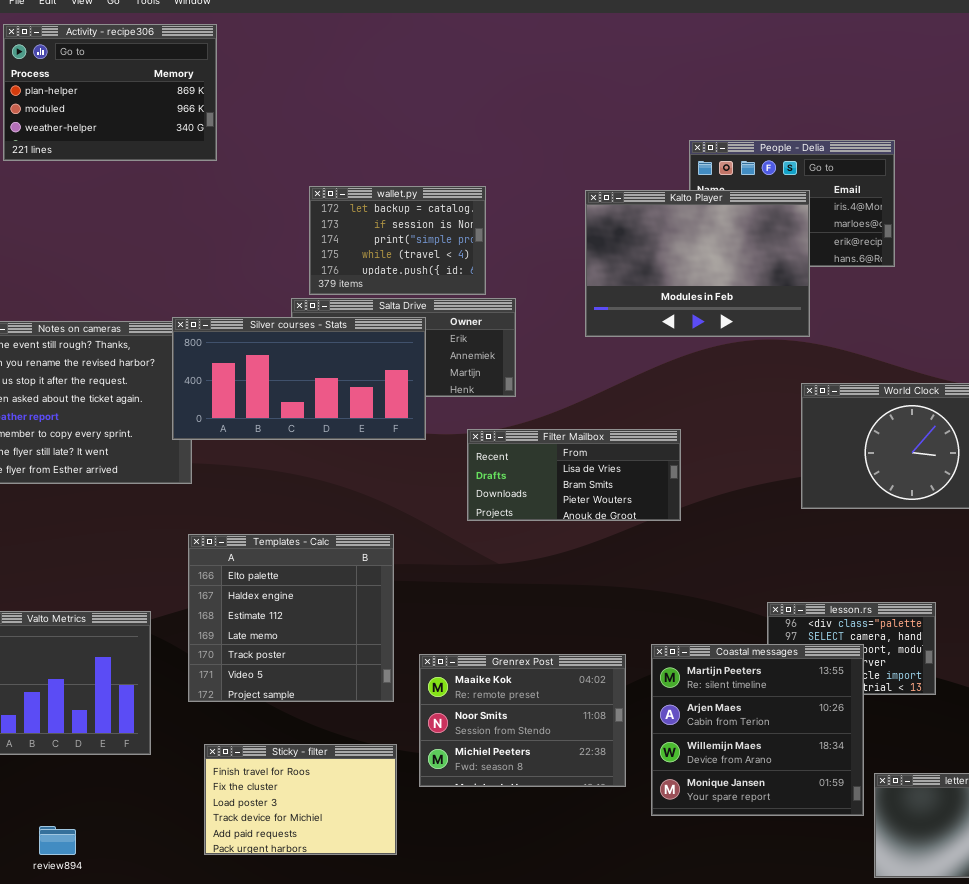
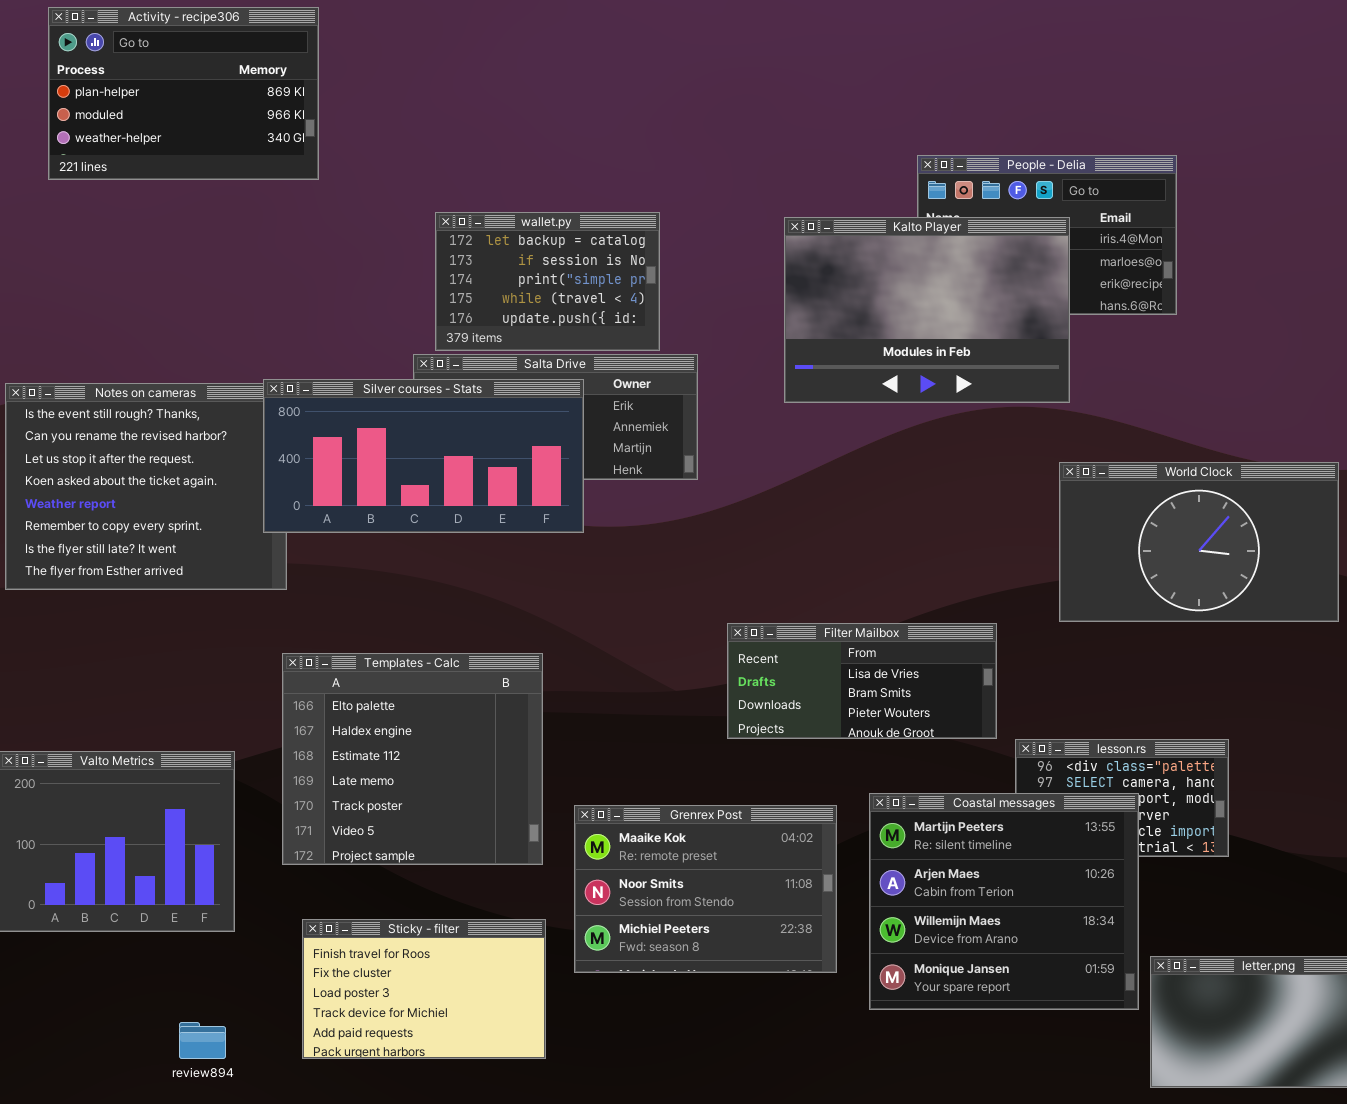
Filter Mailbox: [467,429,681,521] -> [727,623,997,739], moved
review894: [39,826,76,855] -> [179,1022,226,1059], moved

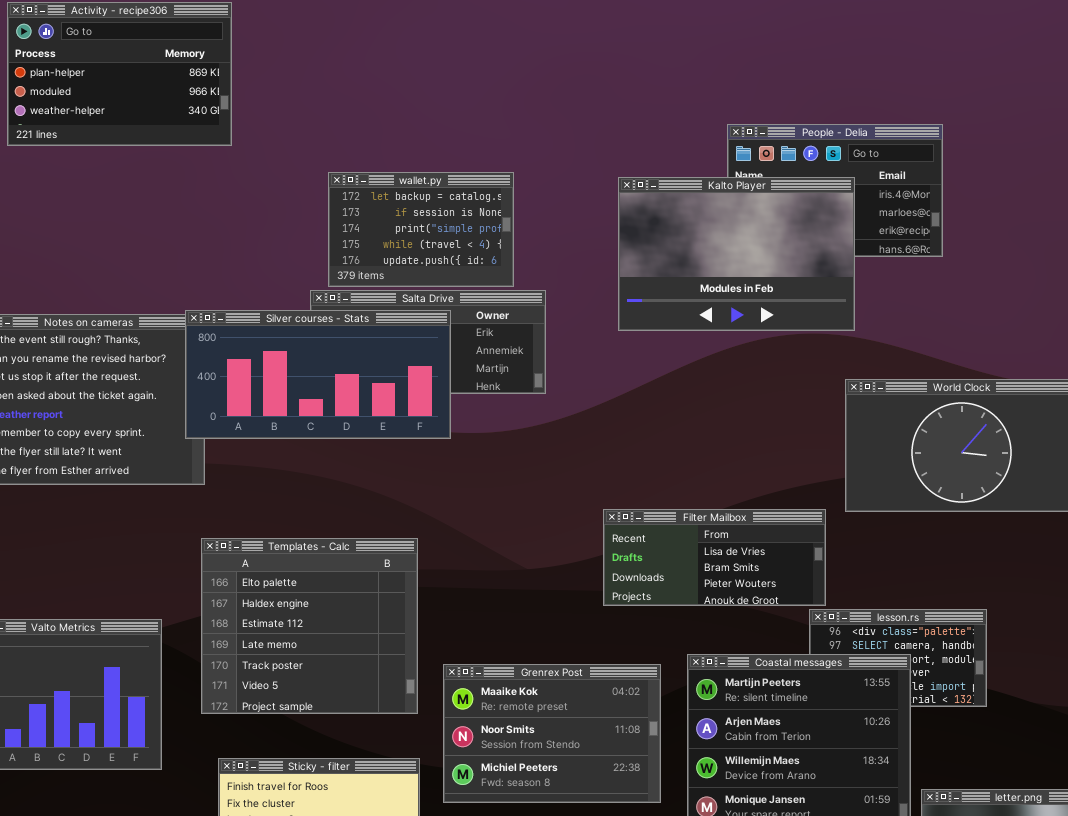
Filter Mailbox: [727,623,997,739] -> [603,509,826,606], moved

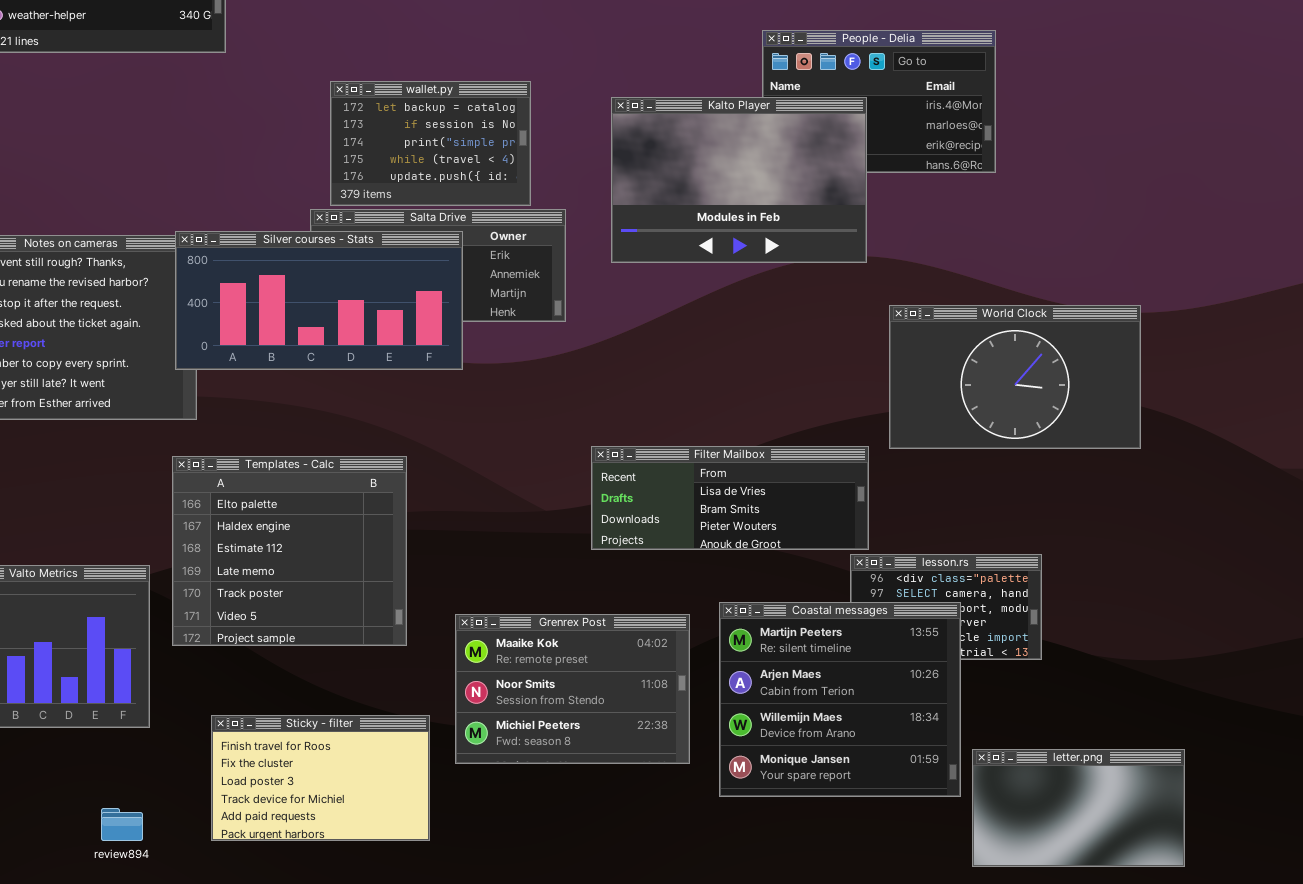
Kalto Player: [618,177,855,331] -> [611,97,867,263], moved
Filter Mailbox: [603,509,826,606] -> [591,446,869,550], resized
Templates - Calc: [201,538,418,714] -> [172,456,407,646], moved

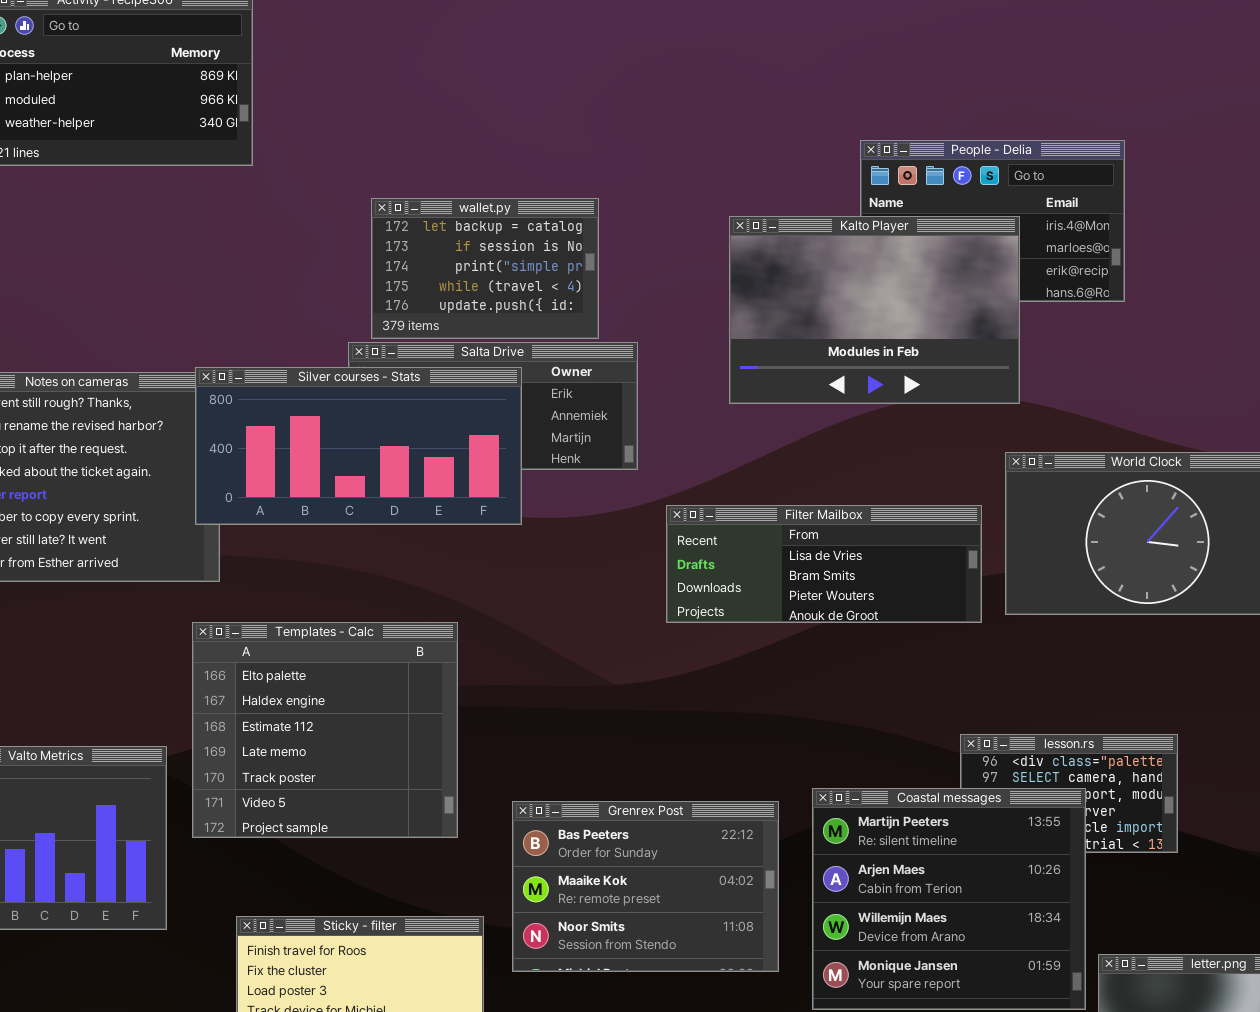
Kalto Player: [611,97,867,263] -> [729,216,1020,404], moved
Filter Mailbox: [591,446,869,550] -> [666,505,982,623], moved
Grenrex Post: [455,614,690,764] -> [512,801,779,972], scrolled up 1 row

